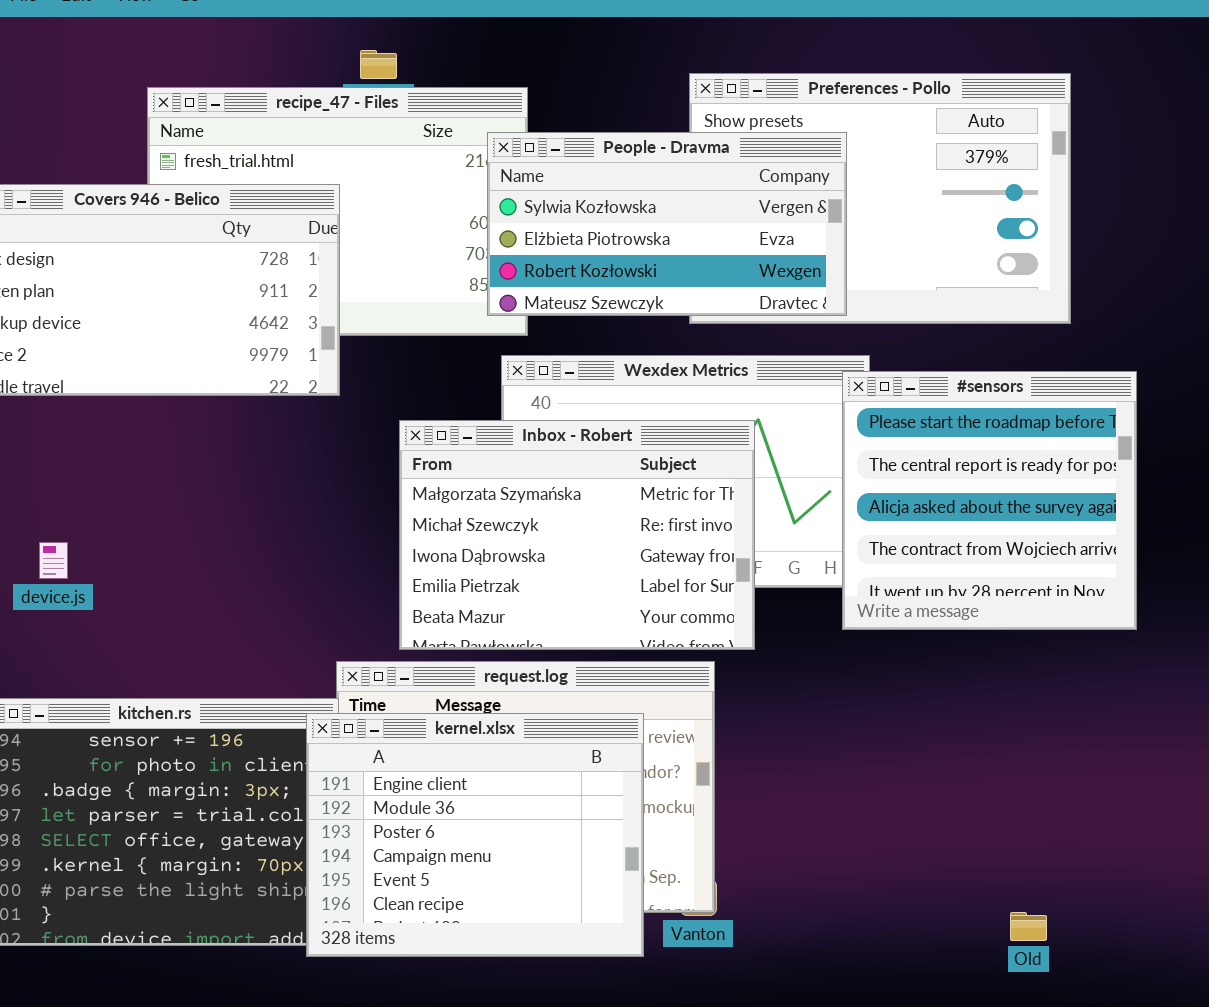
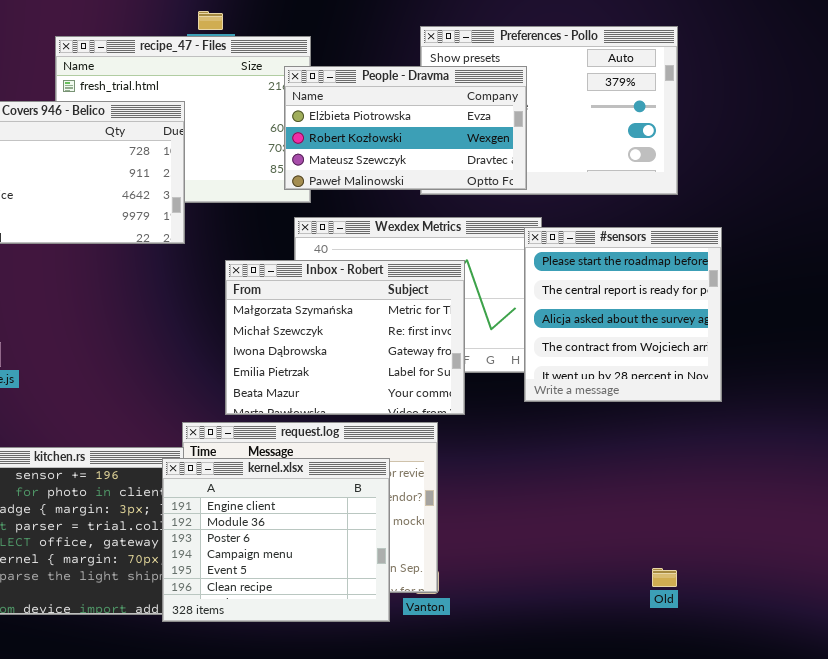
People - Dravma: [487,132,847,316] -> [284,66,527,190], scrolled down 1 row
Old: [1010,912,1047,941] -> [652,568,677,587], moved

